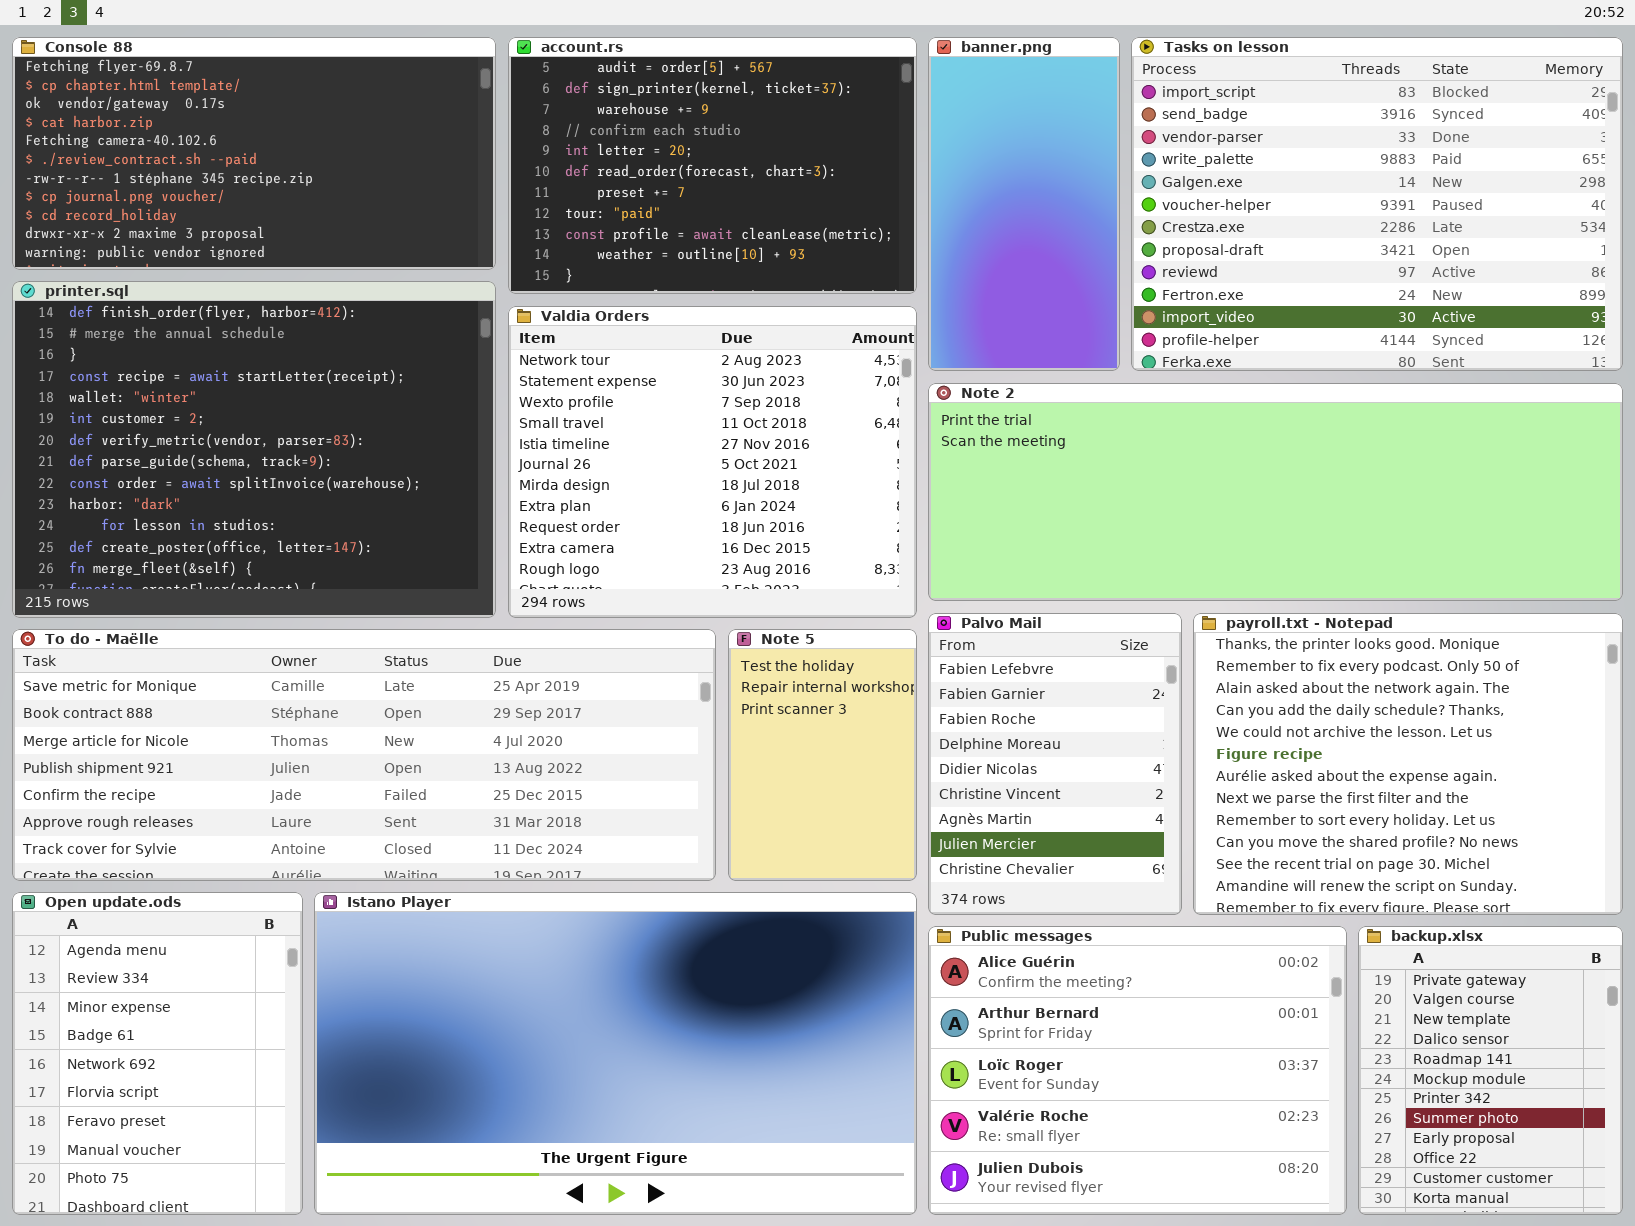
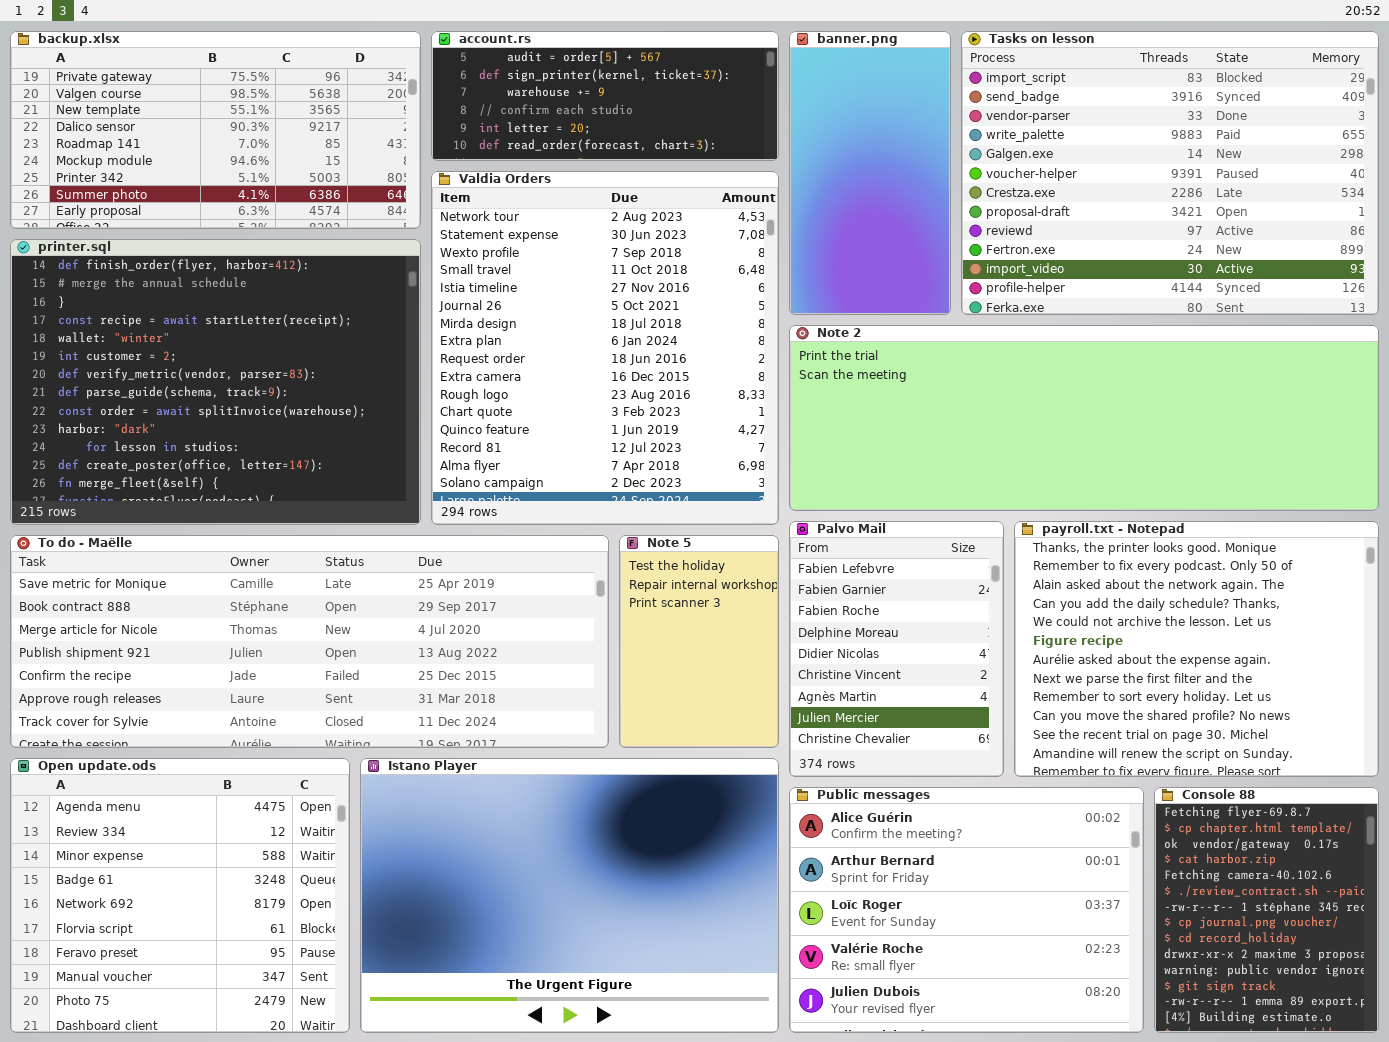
Console 88: [12,37,496,270] -> [1154,787,1379,1033], moved, resized
account.rs: [508,37,917,294] -> [431,31,779,161], resized
Valdia Orders: [508,306,917,618] -> [431,171,779,525], resized
Open update.ods: [12,892,303,1215] -> [10,758,350,1033], resized
Istano Player: [314,892,917,1215] -> [360,758,779,1033], resized
backup.xlsx: [1358,926,1623,1215] -> [10,31,421,229], moved, resized

